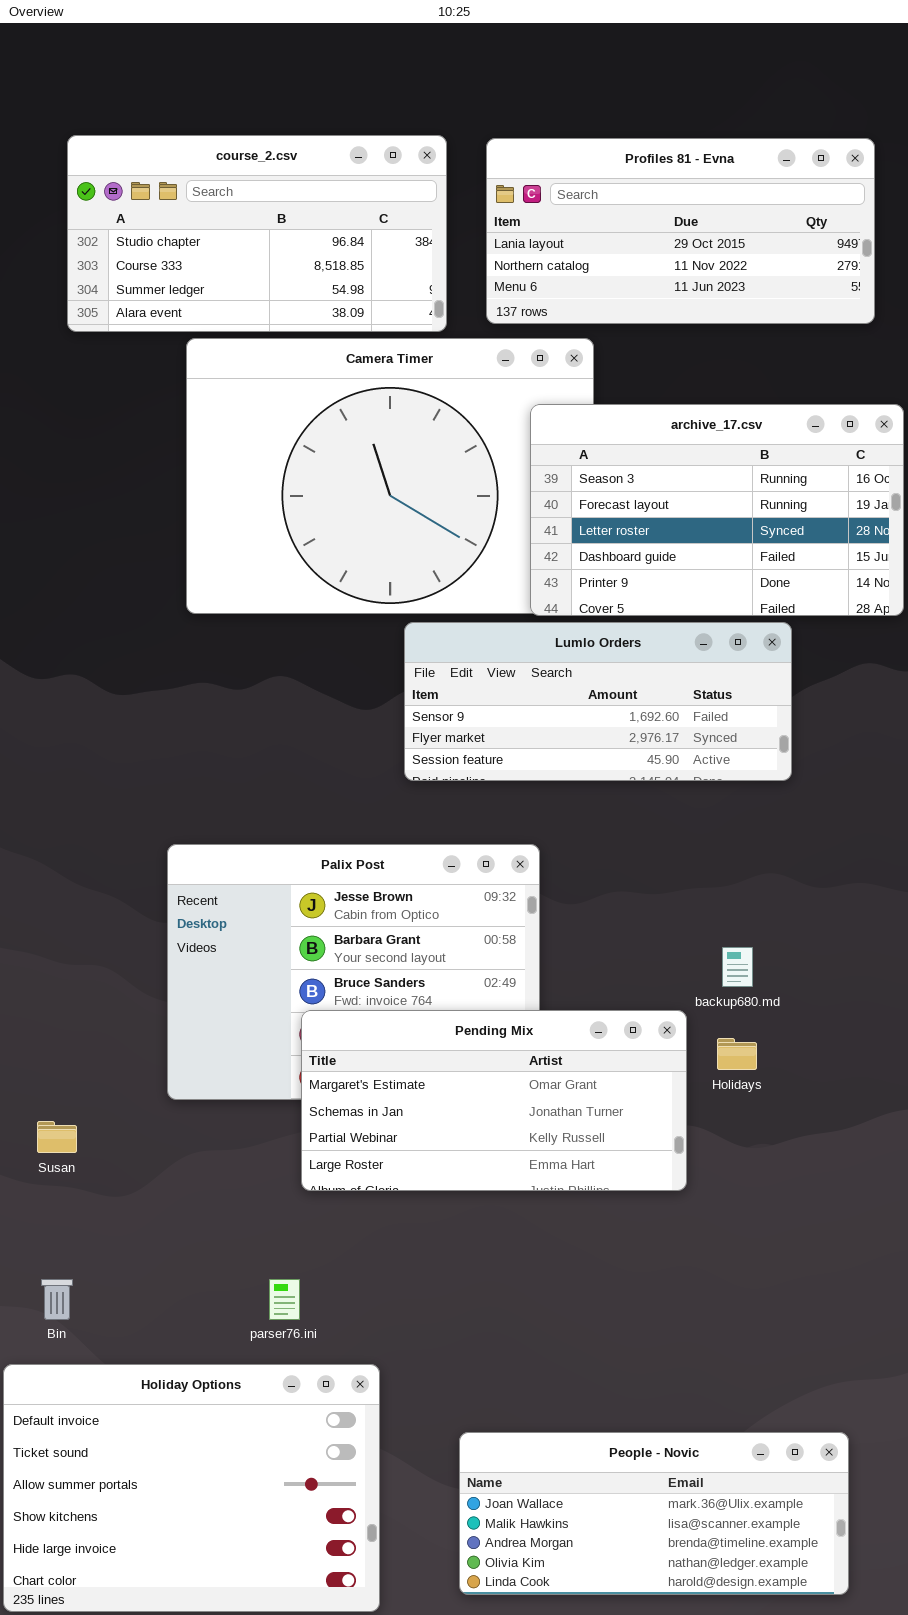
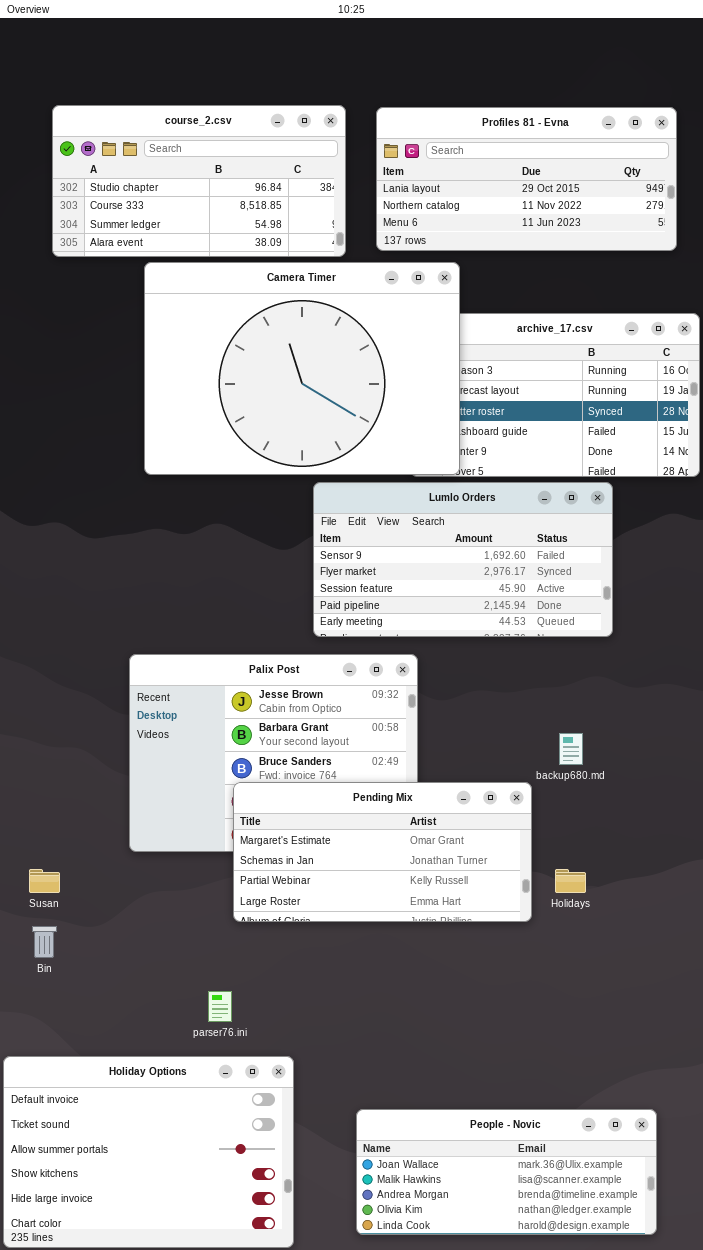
Camera Timer: [186,338,594,614] -> [144,262,460,475], raised
Lumlo Orders: [404,622,792,781] -> [313,482,613,637], resized
Holidays: [717,1038,757,1070] -> [555,869,586,893], moved
Bin: [41,1279,73,1320] -> [32,926,57,958], moved

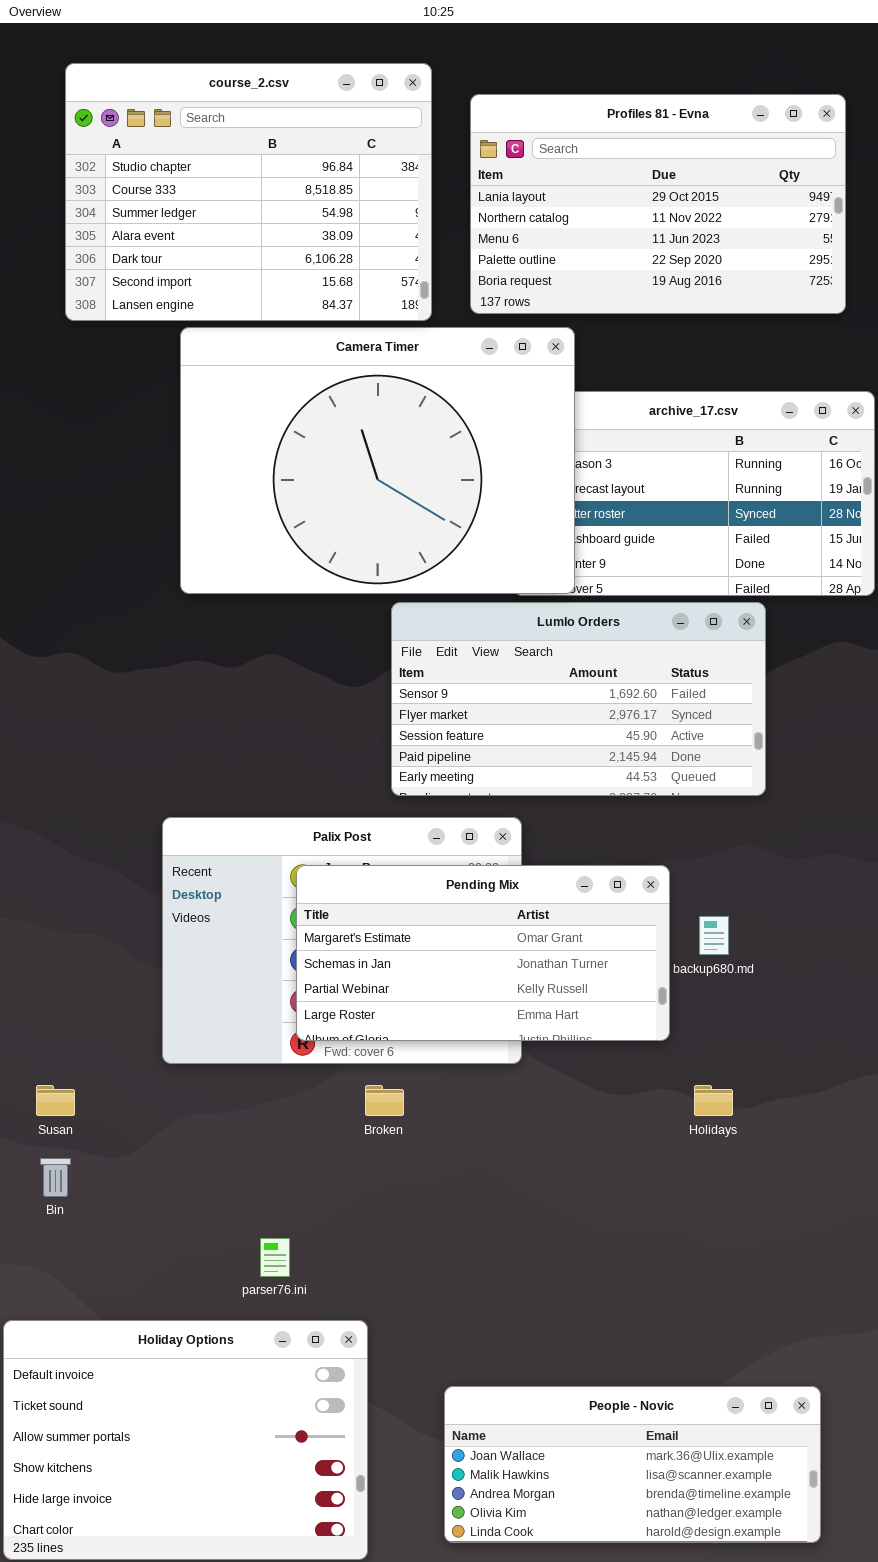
course_2.csv: [52,105,346,257] -> [65,63,432,321], resized
Profiles 81 - Evna: [376,107,677,251] -> [470,94,846,314], resized
Pending Mix: [233,782,532,922] -> [296,865,670,1041], moved

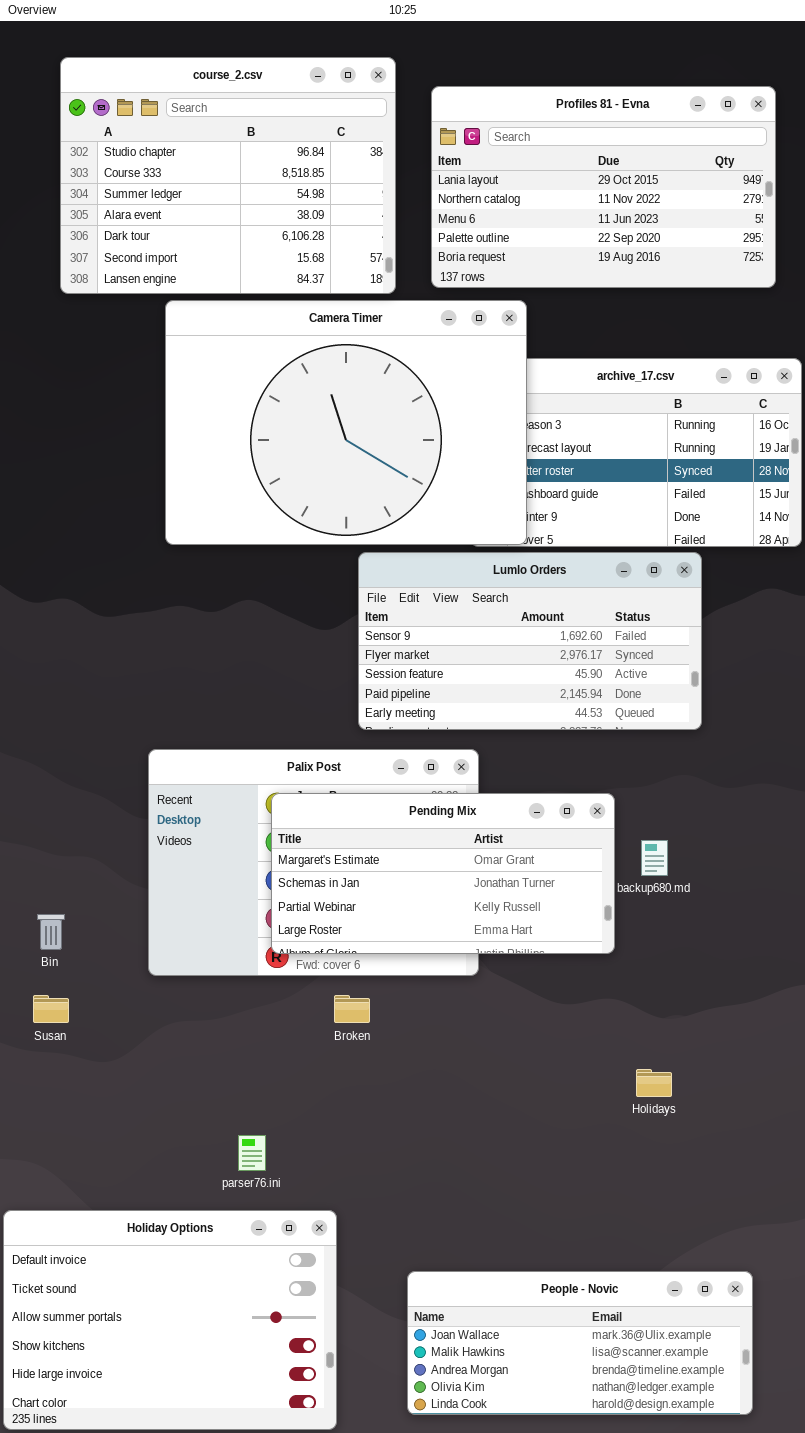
Holidays: [694,1085,733,1116] -> [636,1069,672,1097], moved
Bin: [40,1158,71,1197] -> [37,914,65,950], moved

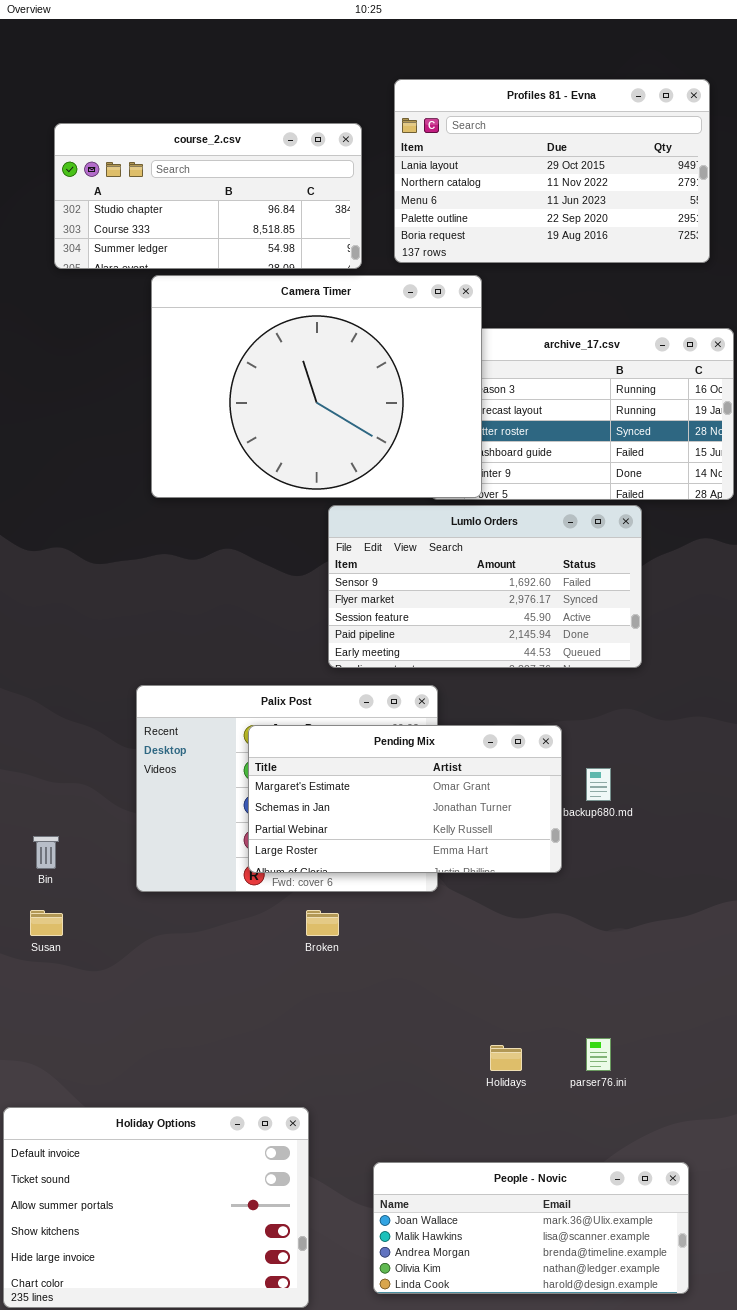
course_2.csv: [60,57,396,294] -> [54,123,362,269], resized
Holidays: [636,1069,672,1097] -> [490,1045,522,1071], moved
parser76.ini: [238,1135,266,1171] -> [586,1038,611,1071], moved

